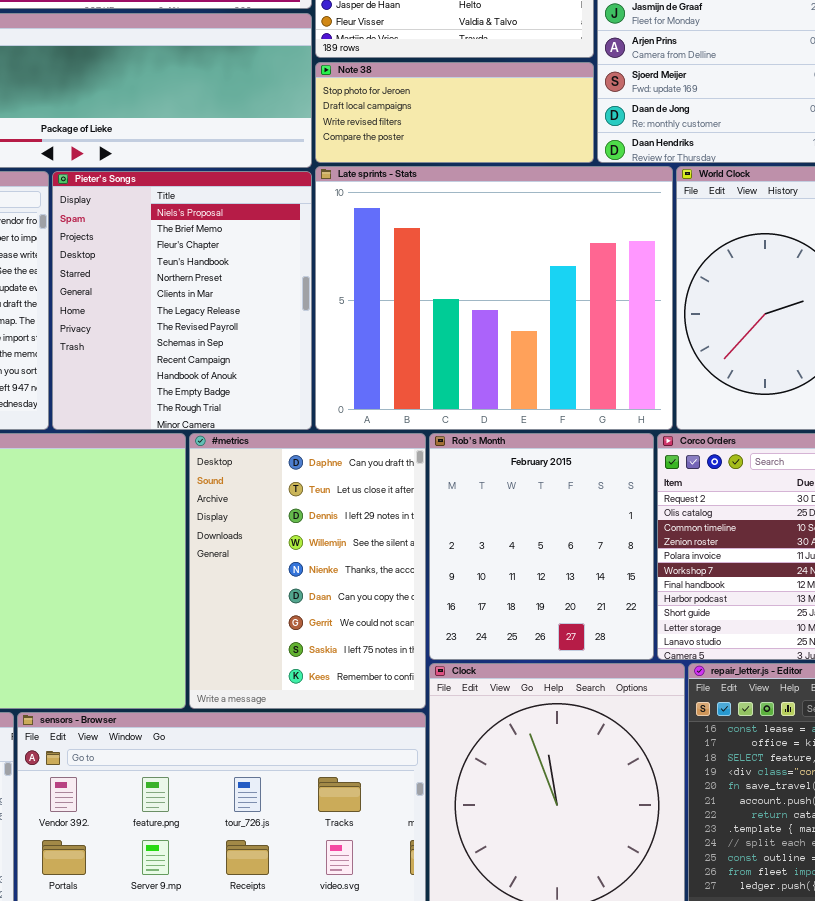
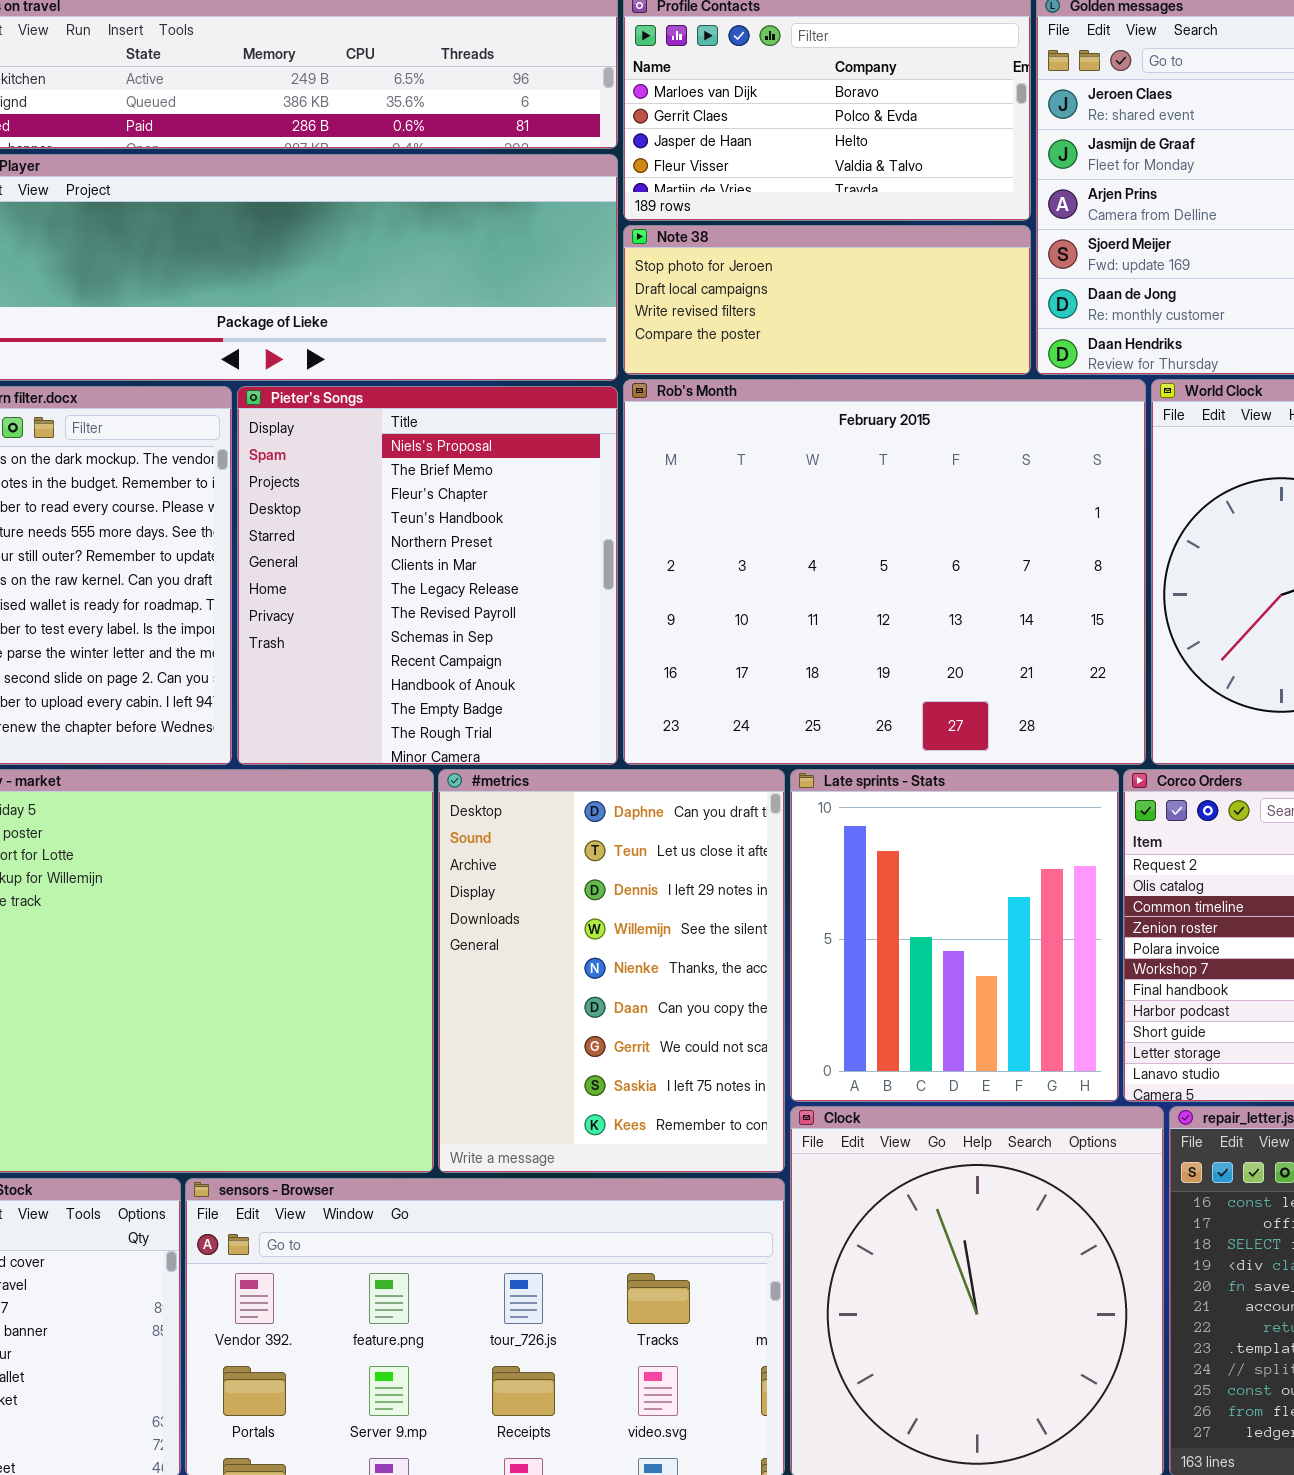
Late sprints - Stats: [315,166,673,430] -> [790,769,1119,1102], moved, resized
Rob's Month: [429,433,654,660] -> [623,379,1146,765], moved, resized

